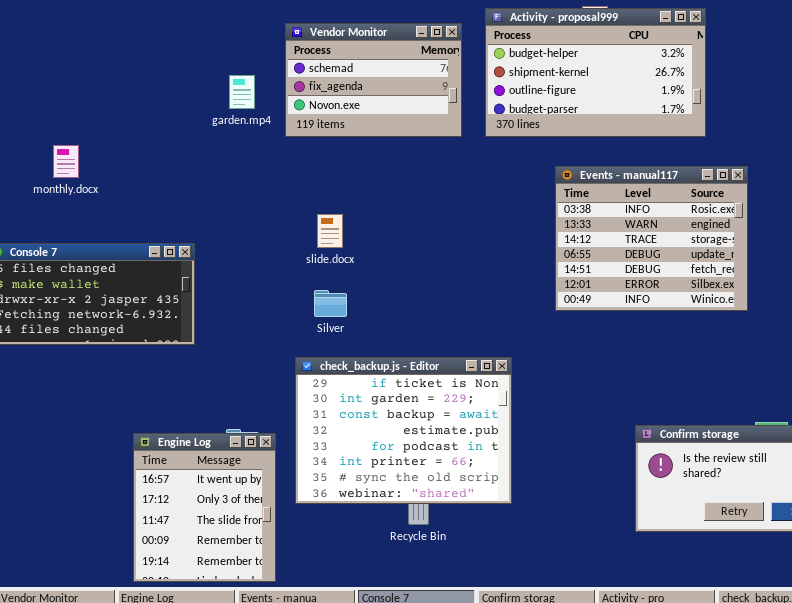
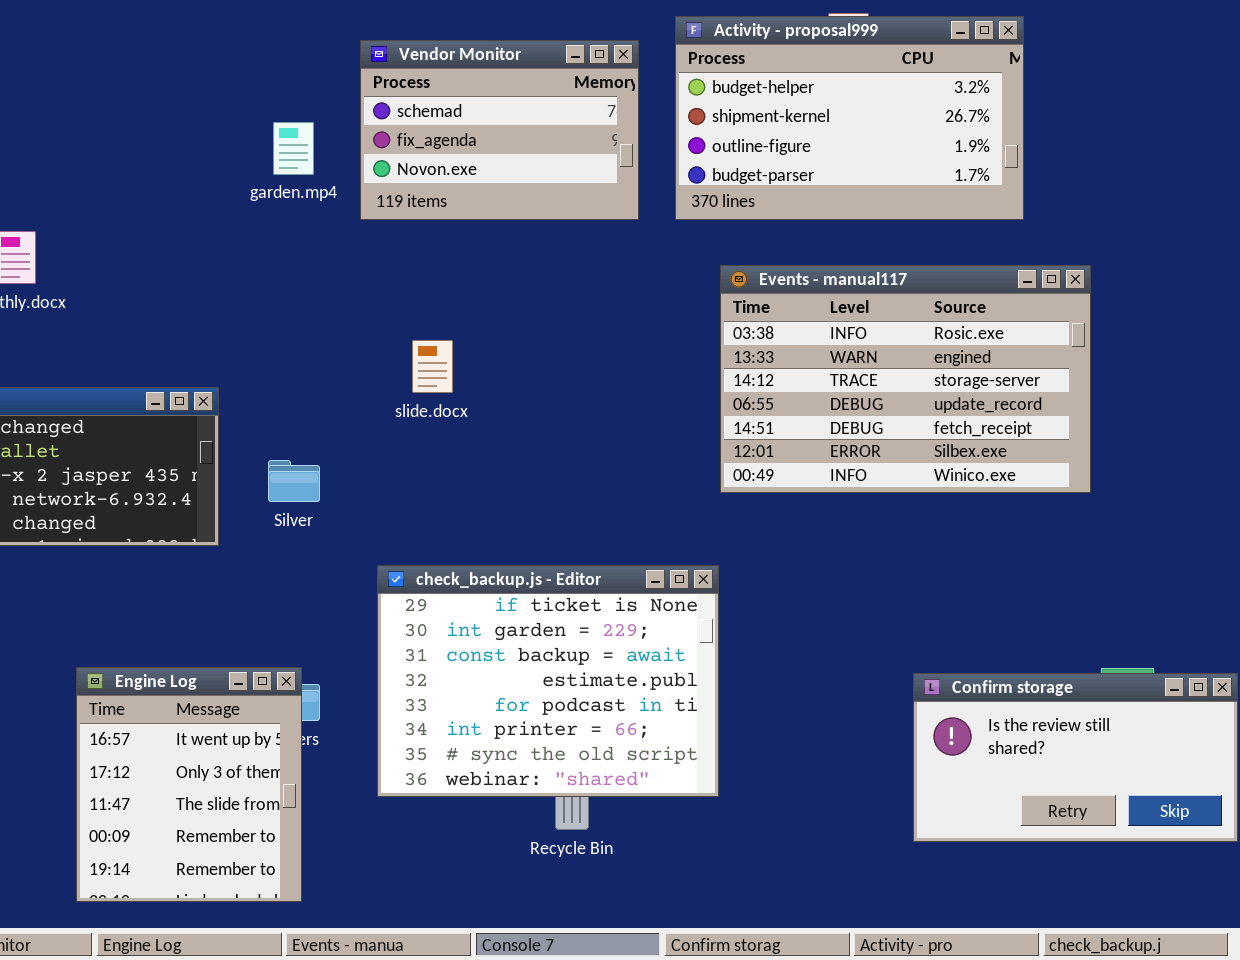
Events - manual117: [555,166,748,311] -> [720,265,1091,493], resized
Silver: [314,290,347,317] -> [268,460,320,502], moved
Engine Log: [133,433,276,582] -> [76,667,302,902], moved

